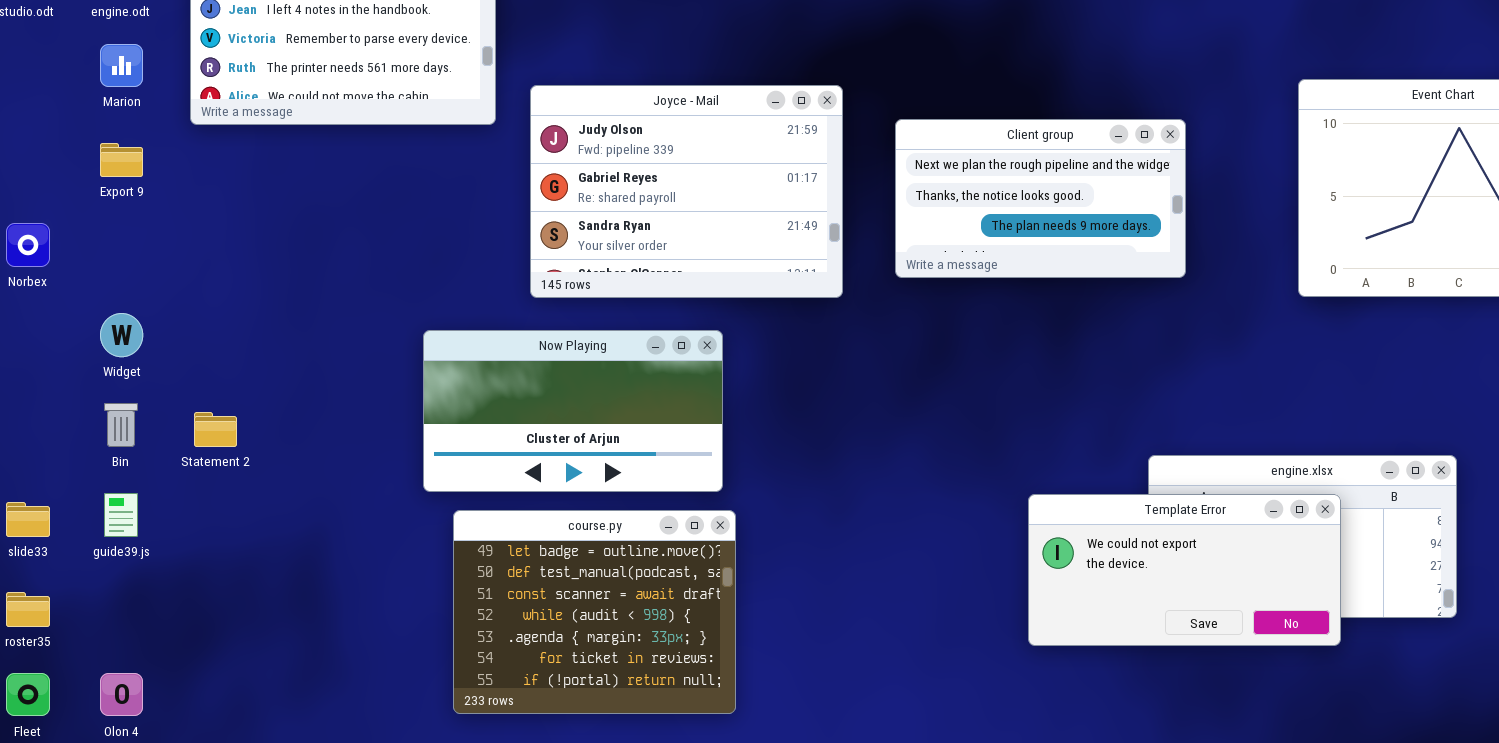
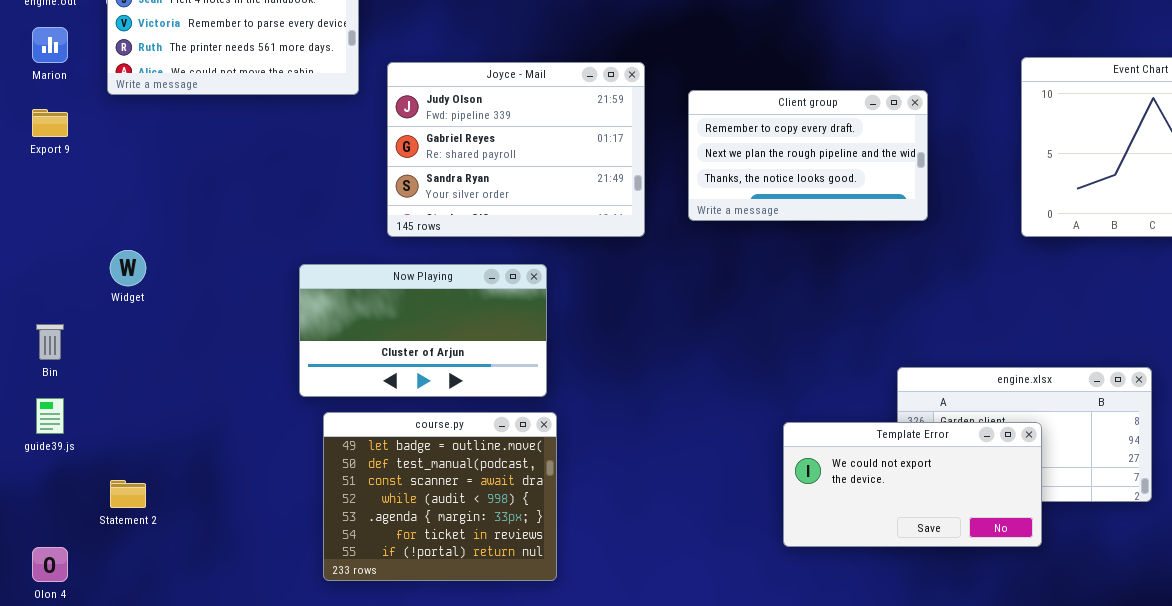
Client group: [895,119,1186,278] -> [688,90,928,221], scrolled up 1 row
Widget: [100,313,143,357] -> [110,250,146,286], moved
Statement 2: [194,412,237,447] -> [110,480,146,508], moved
Template Error: [1028,494,1341,646] -> [783,422,1042,547], moved

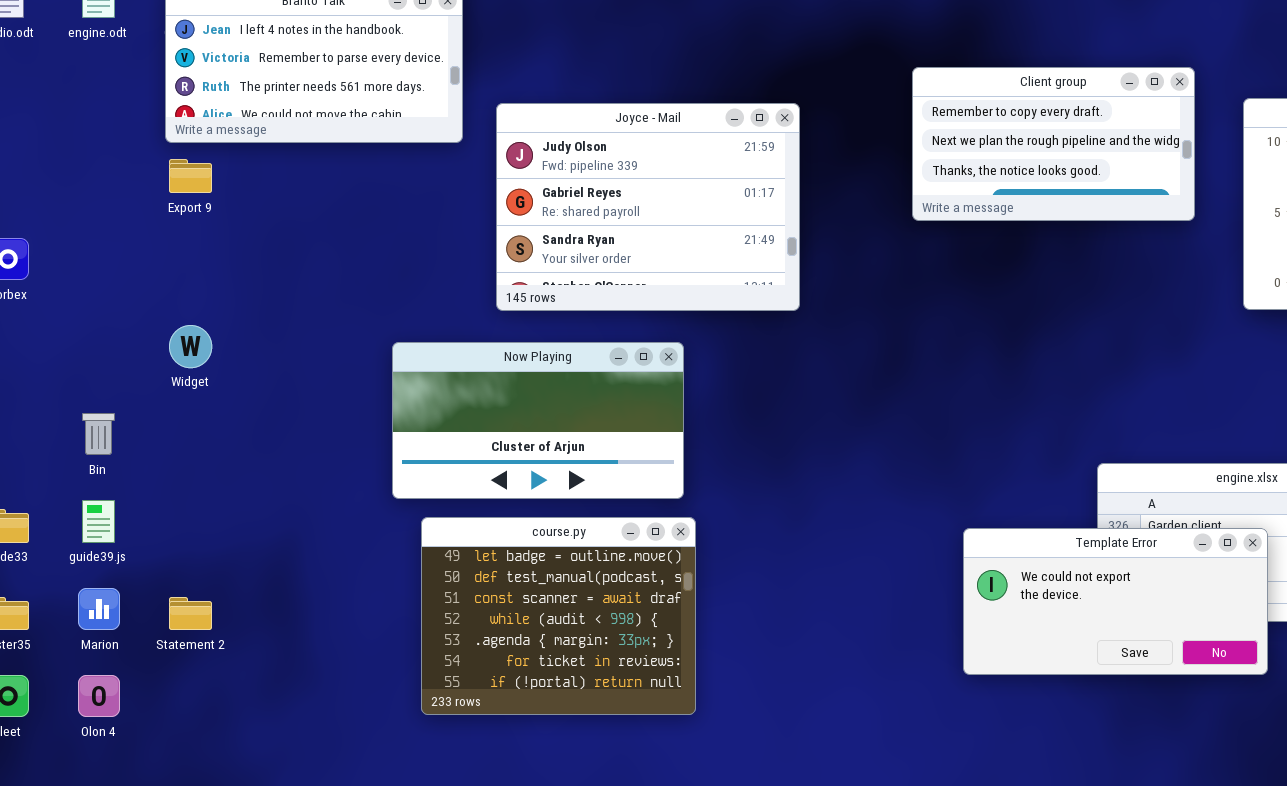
Marion: [32,27,68,63] -> [78,588,120,630], moved
Client group: [688,90,928,221] -> [912,67,1195,221], moved
Export 9: [32,109,68,137] -> [169,159,212,193], moved

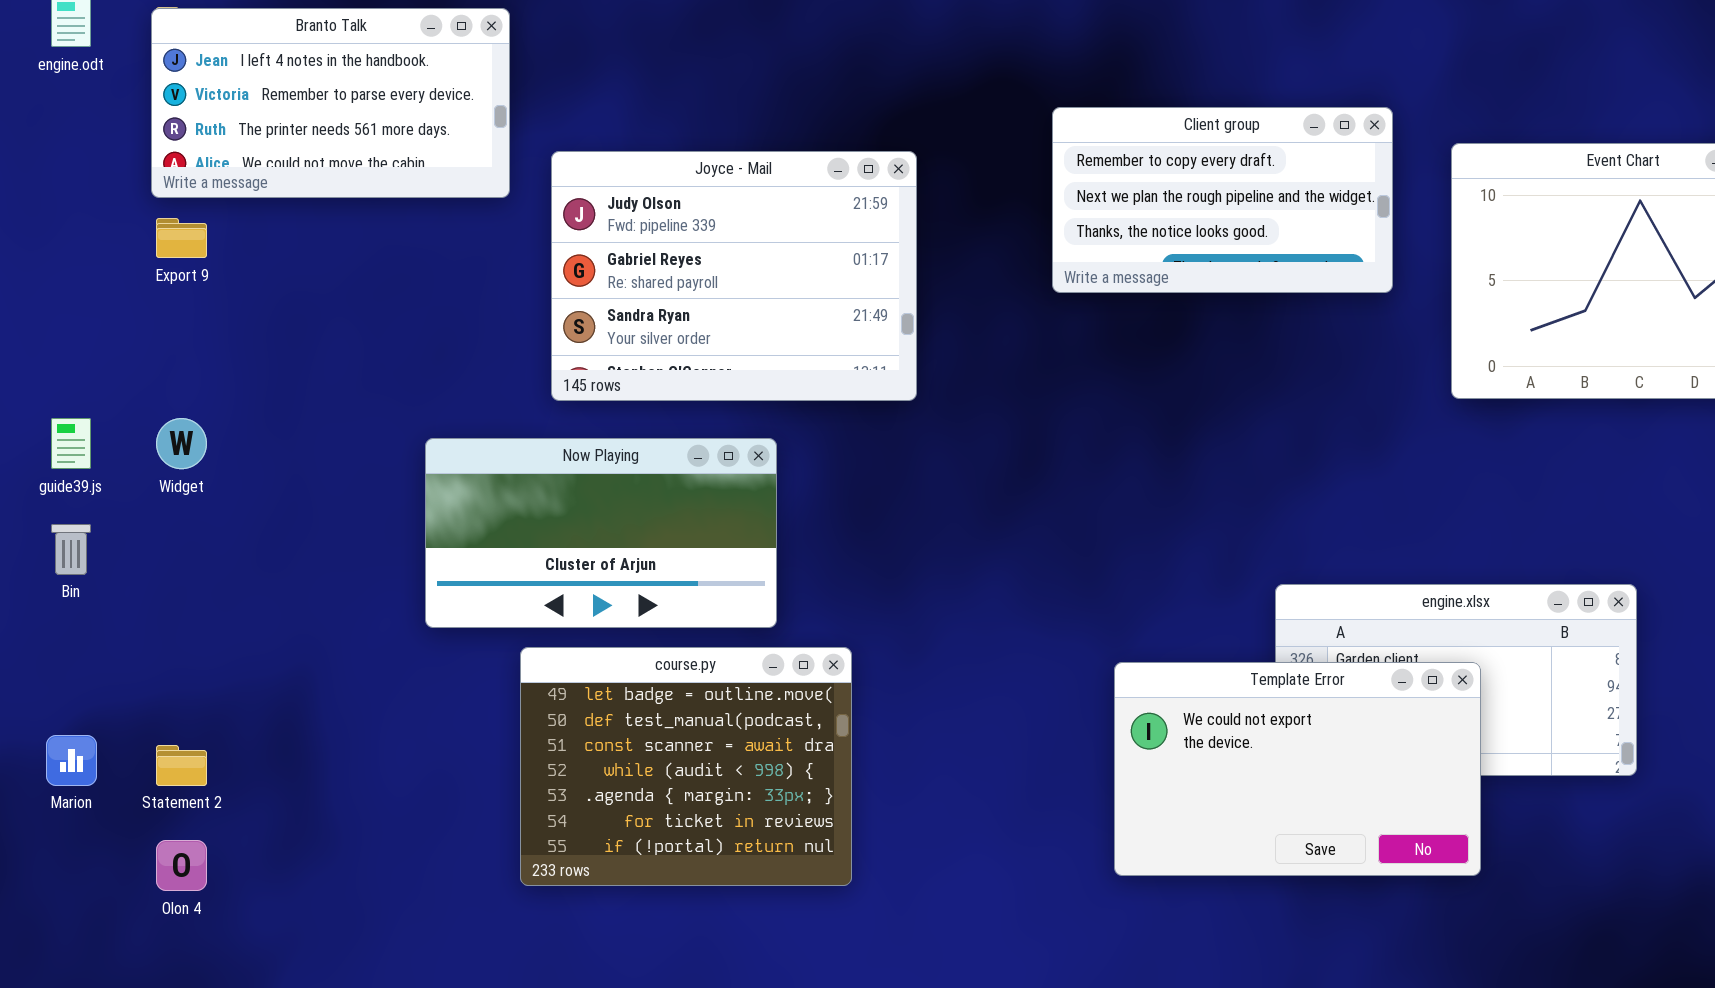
guide39.js: [82,500,115,543] -> [51,418,91,469], moved
course.py: [421,517,696,715] -> [520,647,852,886], moved
Template Error: [963,528,1268,675] -> [1114,662,1481,876], resized
Olon 4: [78,675,120,717] -> [156,840,207,891], moved

